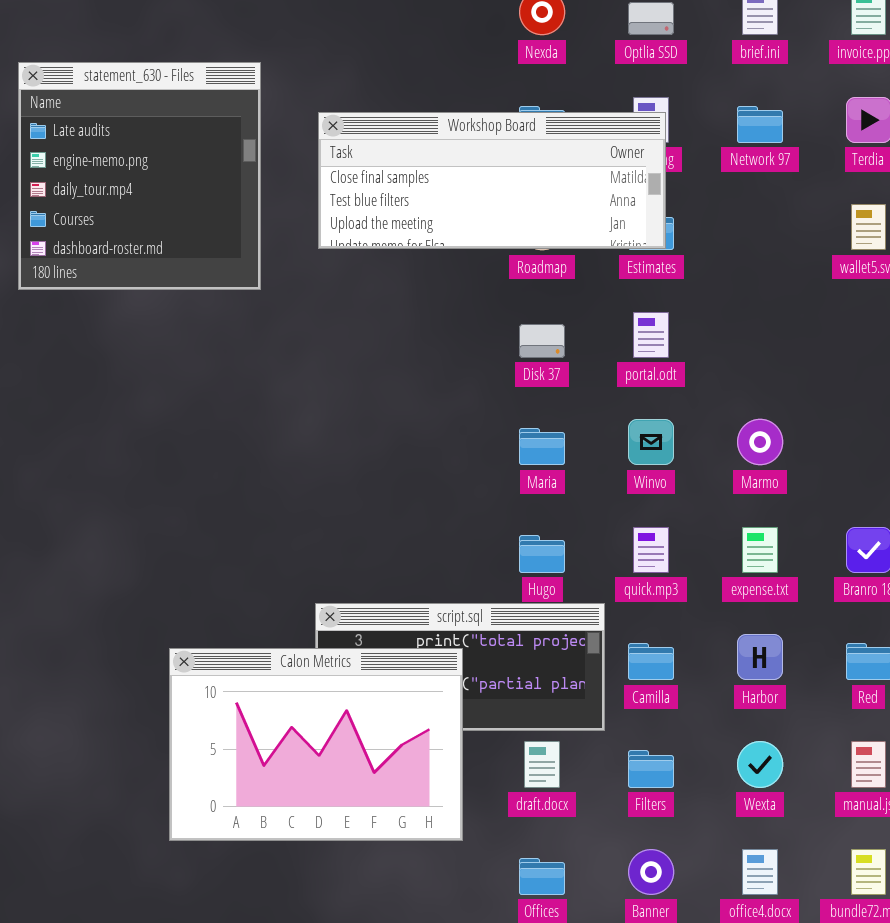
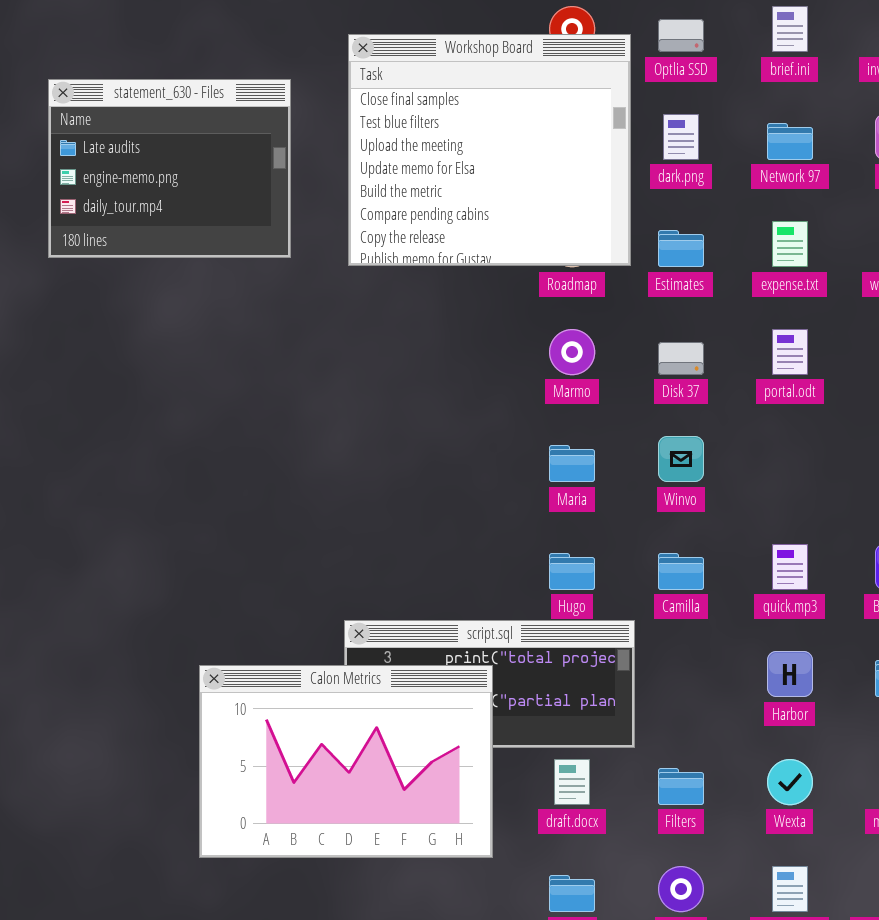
statement_630 - Files: [18,62,261,290] -> [48,79,291,258], resized
Workshop Board: [318,112,666,249] -> [348,34,631,266], resized
portal.odt: [633,312,669,358] -> [772,329,808,375], moved
Disk 37: [519,324,565,358] -> [658,342,704,375], moved
Marmo: [737,419,783,465] -> [549,329,595,375], moved
quick.mp3: [633,527,669,573] -> [772,544,808,590], moved
expense.txt: [742,527,778,573] -> [772,221,808,267], moved
Camilla: [628,643,674,680] -> [658,553,704,590], moved

